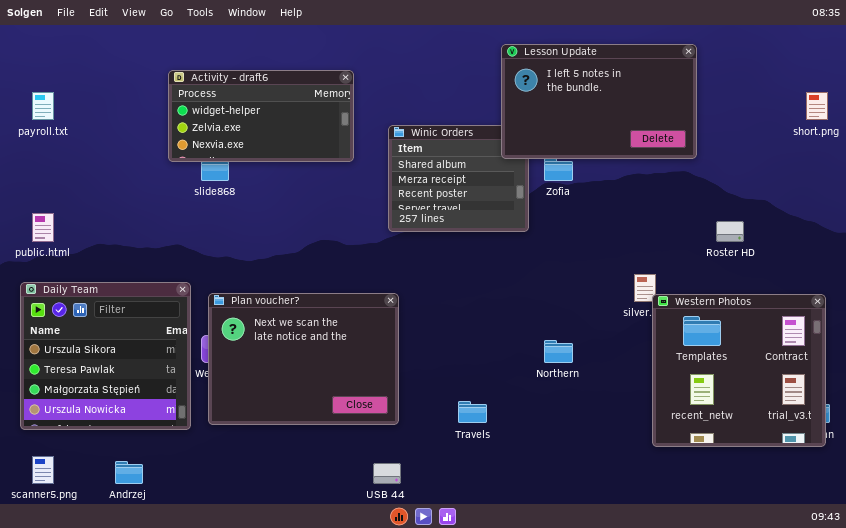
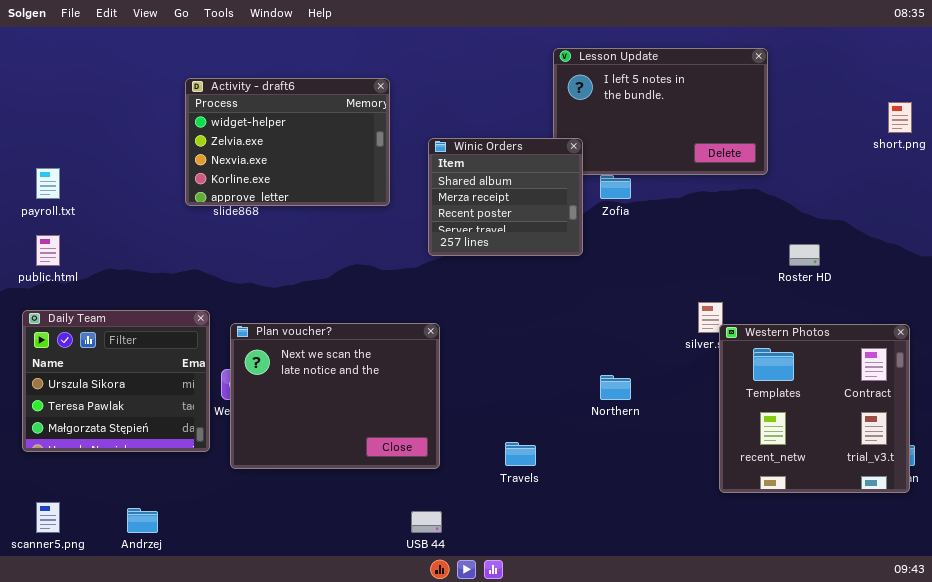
Activity - draft6: [168,70,354,162] -> [185,78,390,206], resized
payroll.txt: [32,92,54,120] -> [36,168,60,199], moved
Winic Orders: [388,125,529,232] -> [428,138,583,256], raised
Daily Team: [20,282,191,430] -> [22,310,210,452], resized

